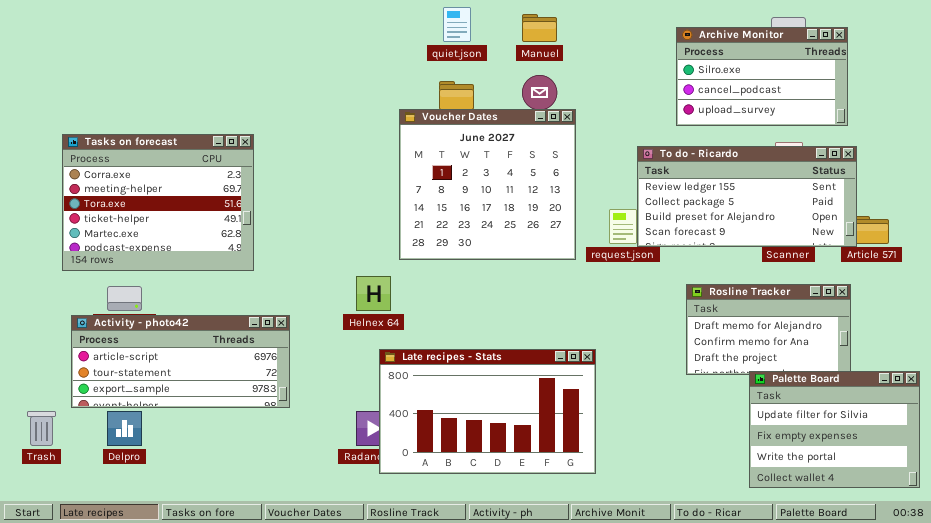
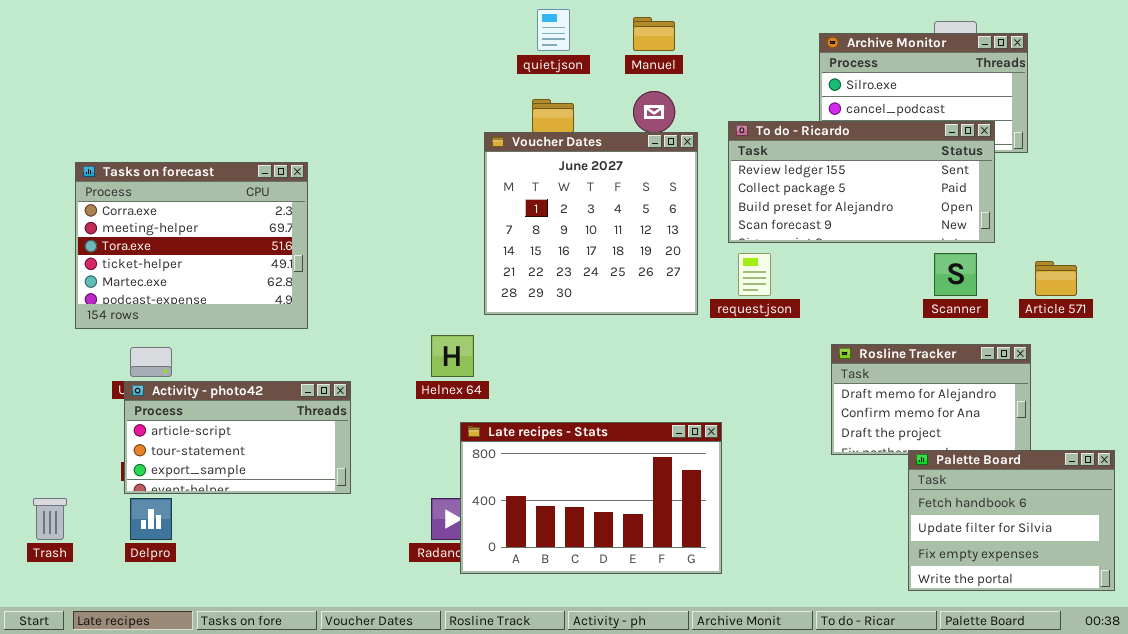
To do - Ricardo: [637,146,857,247] -> [728,121,995,243], moved
Activity - photo42: [71,315,290,408] -> [124,381,351,494], resized
Palette Board: [749,371,920,488] -> [908,450,1115,591], scrolled up 1 row

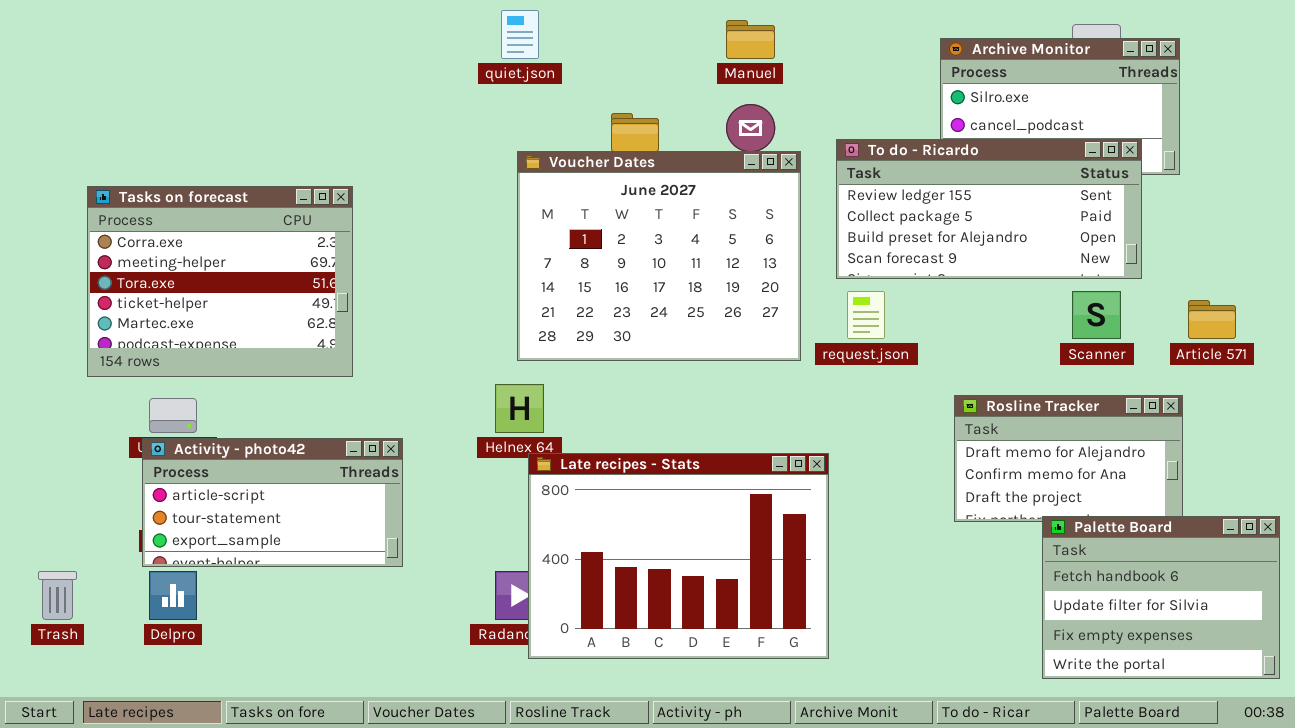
quiet.json: [537,9,570,51] -> [501,10,539,59], moved
Voucher Dates: [484,132,698,315] -> [517,151,801,361], resized
Late recipes - Stats: [460,422,722,574] -> [528,453,829,659], resized

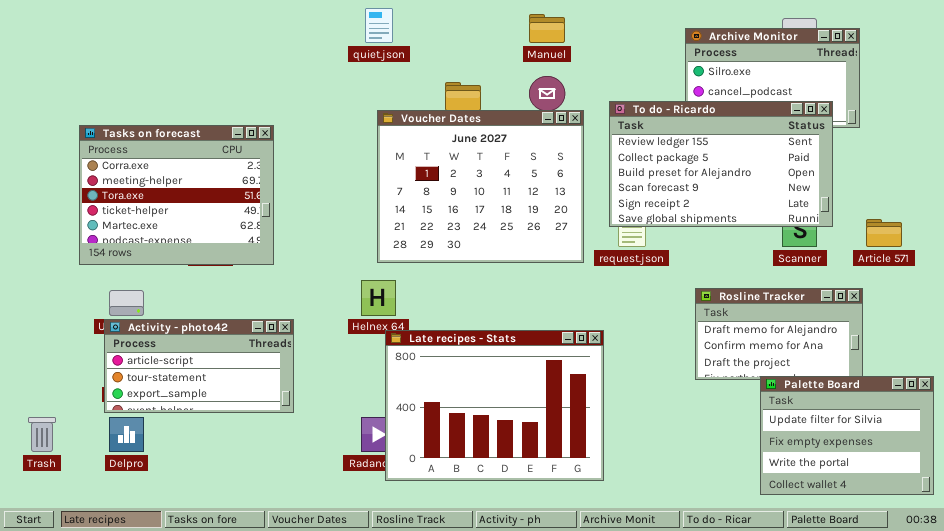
To do - Ricardo: [836,139,1142,279] -> [609,101,833,227], resized
Tasks on forecast: [87,186,353,377] -> [79,125,274,265], moved
Palette Board: [1042,516,1280,679] -> [760,376,934,495], scrolled down 1 row

